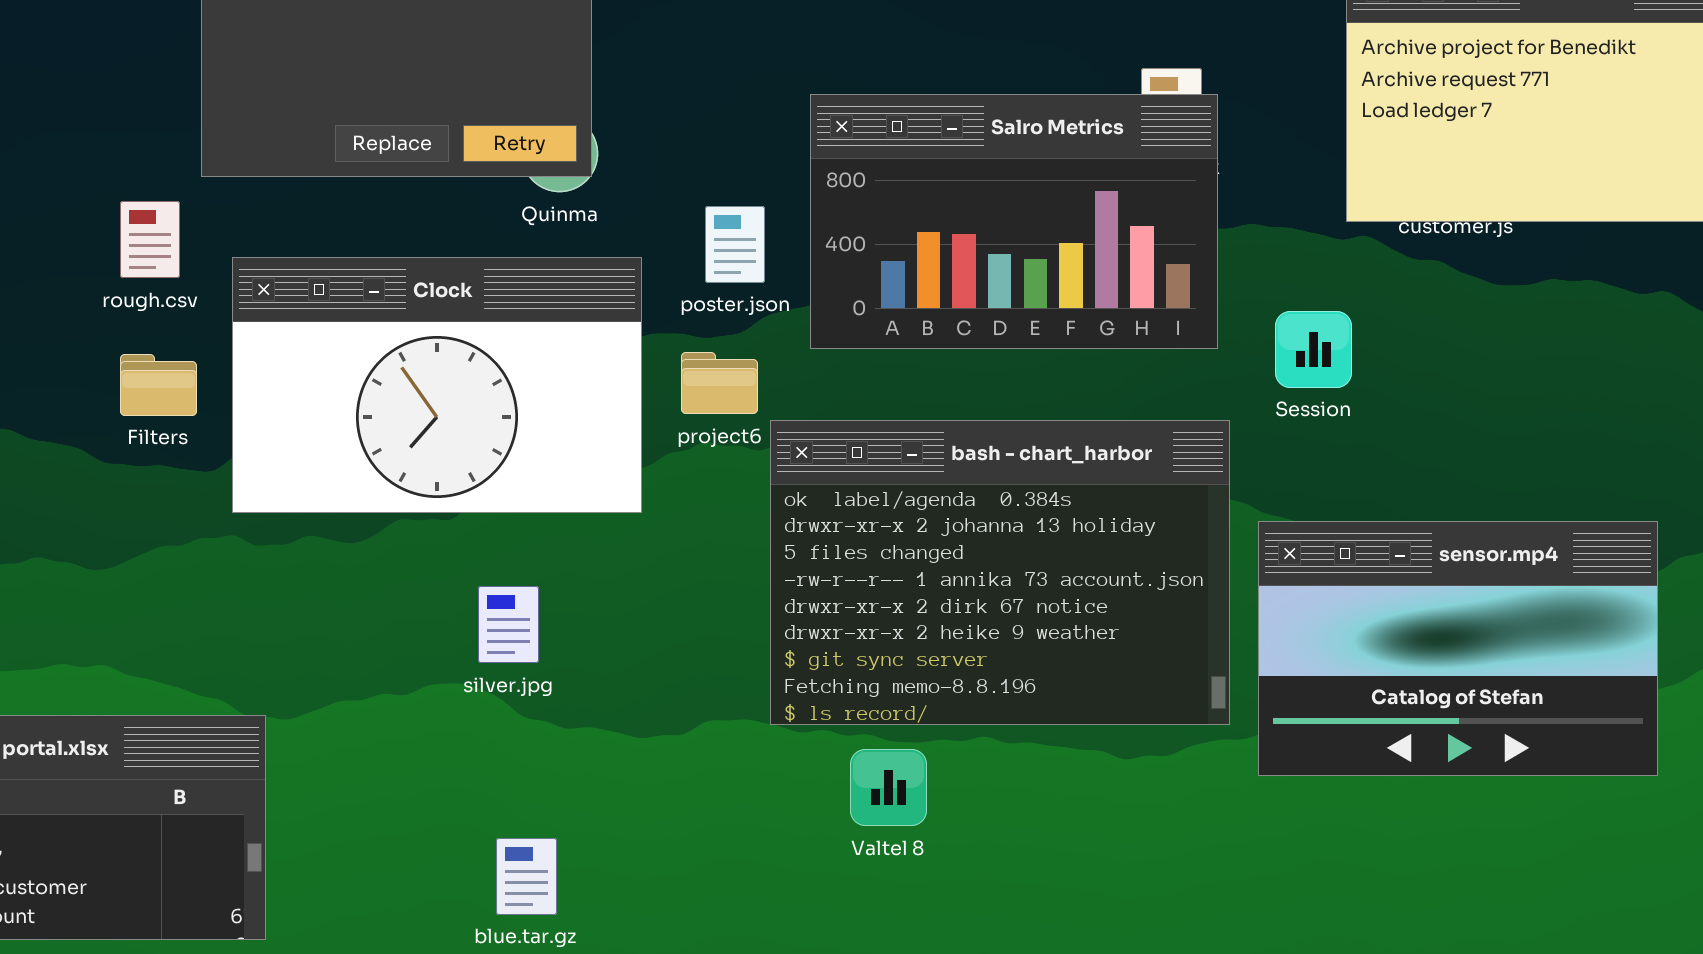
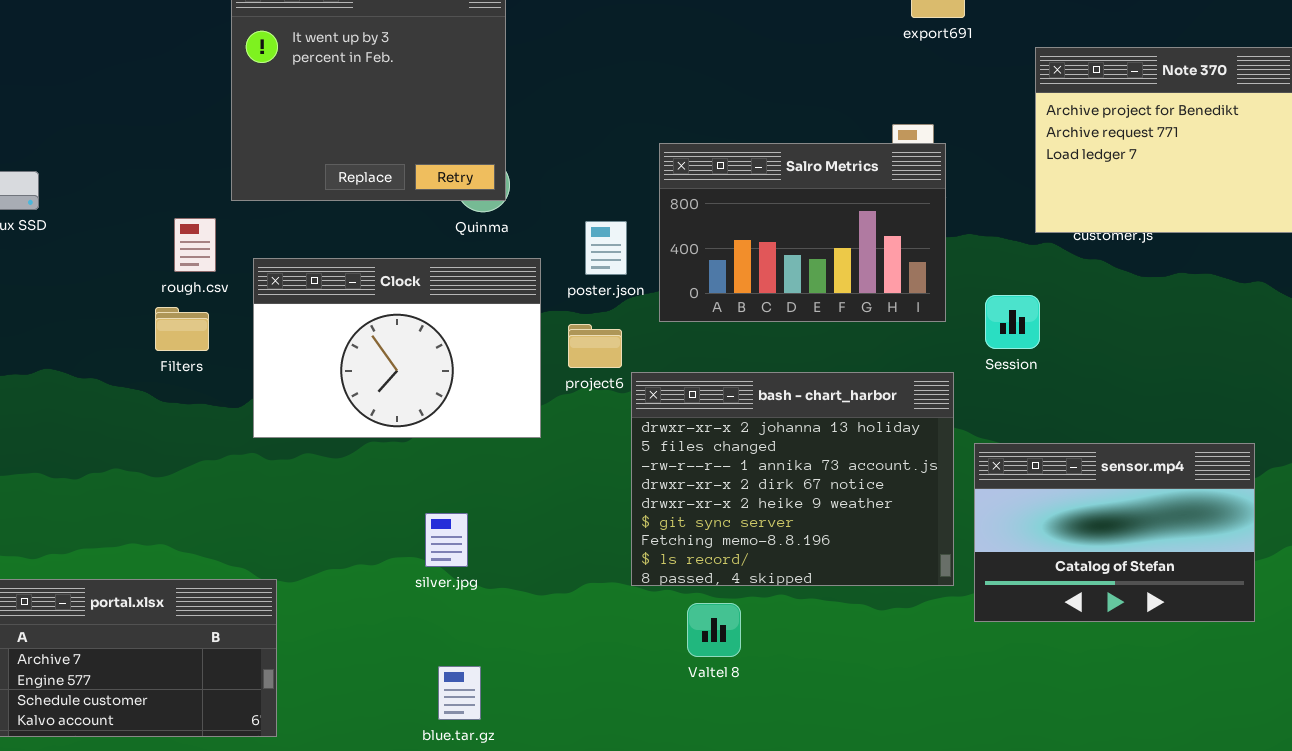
Filters: [120,354,197,416] -> [155,307,209,351], moved
bash - chart_harbor: [770,420,1230,725] -> [631,372,954,586], scrolled down 1 row
silver.jpg: [478,586,539,663] -> [425,513,468,567], moved

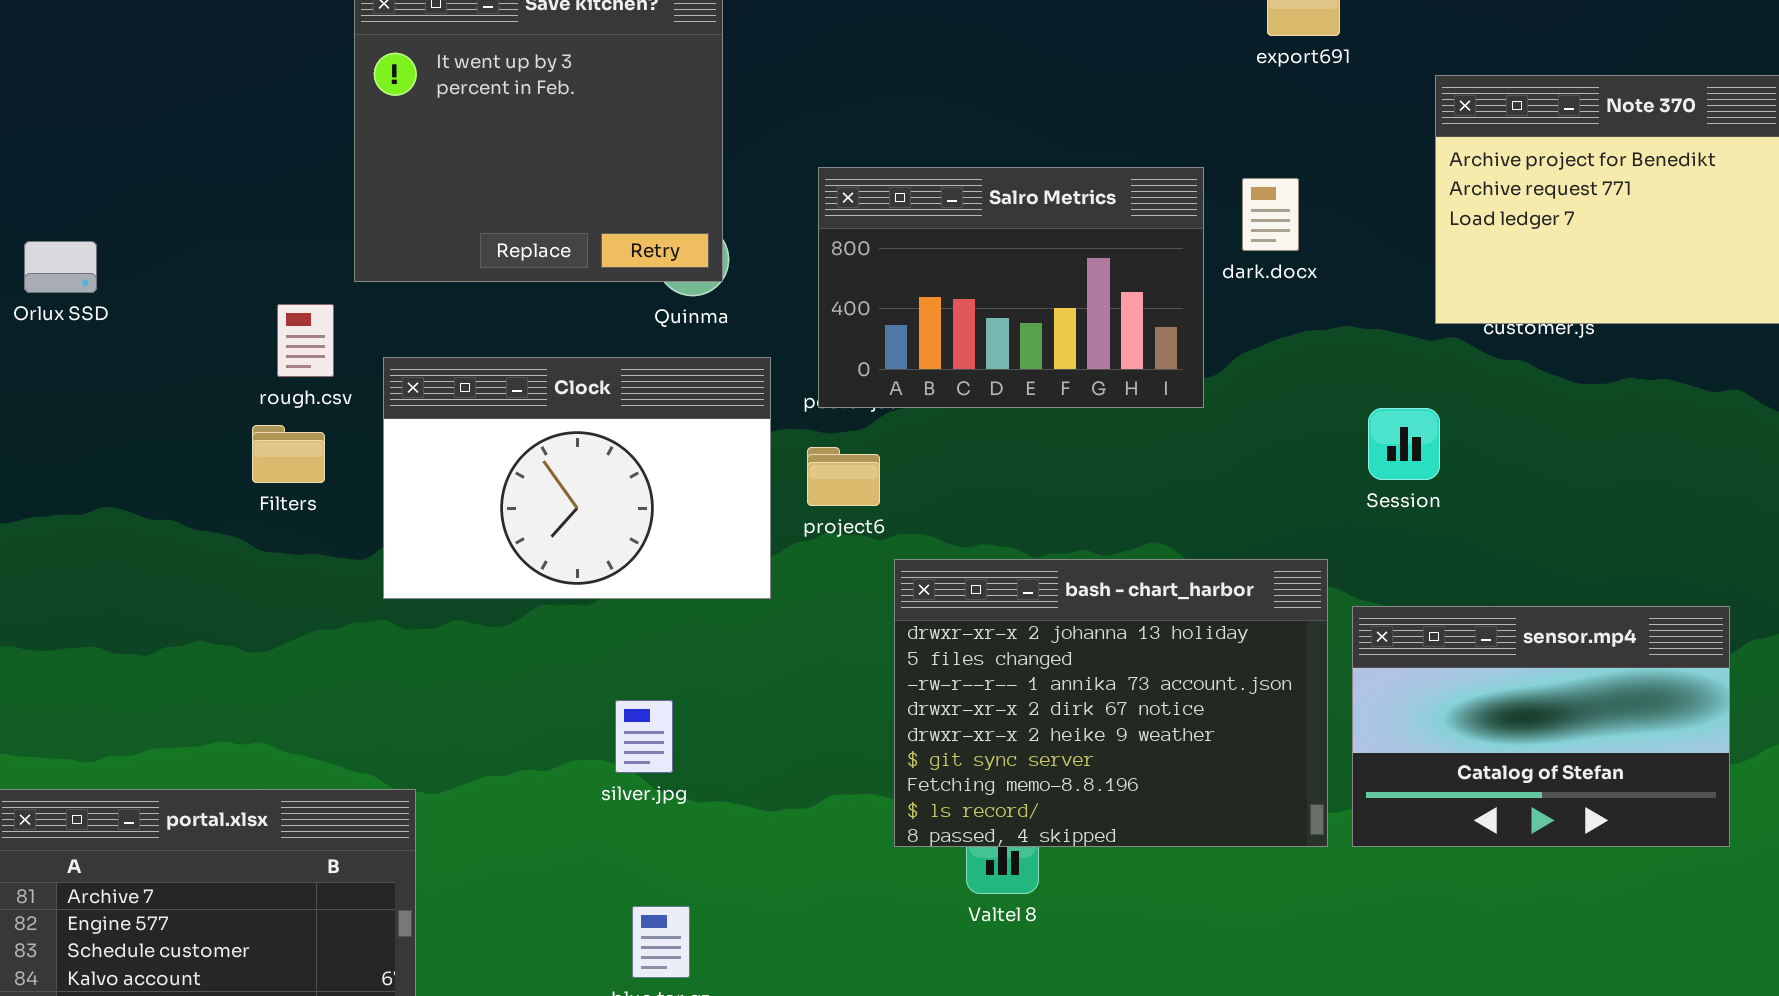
Salro Metrics: [659,143,946,322] -> [818,167,1204,408], moved
bash - chart_harbor: [631,372,954,586] -> [894,559,1328,847], moved

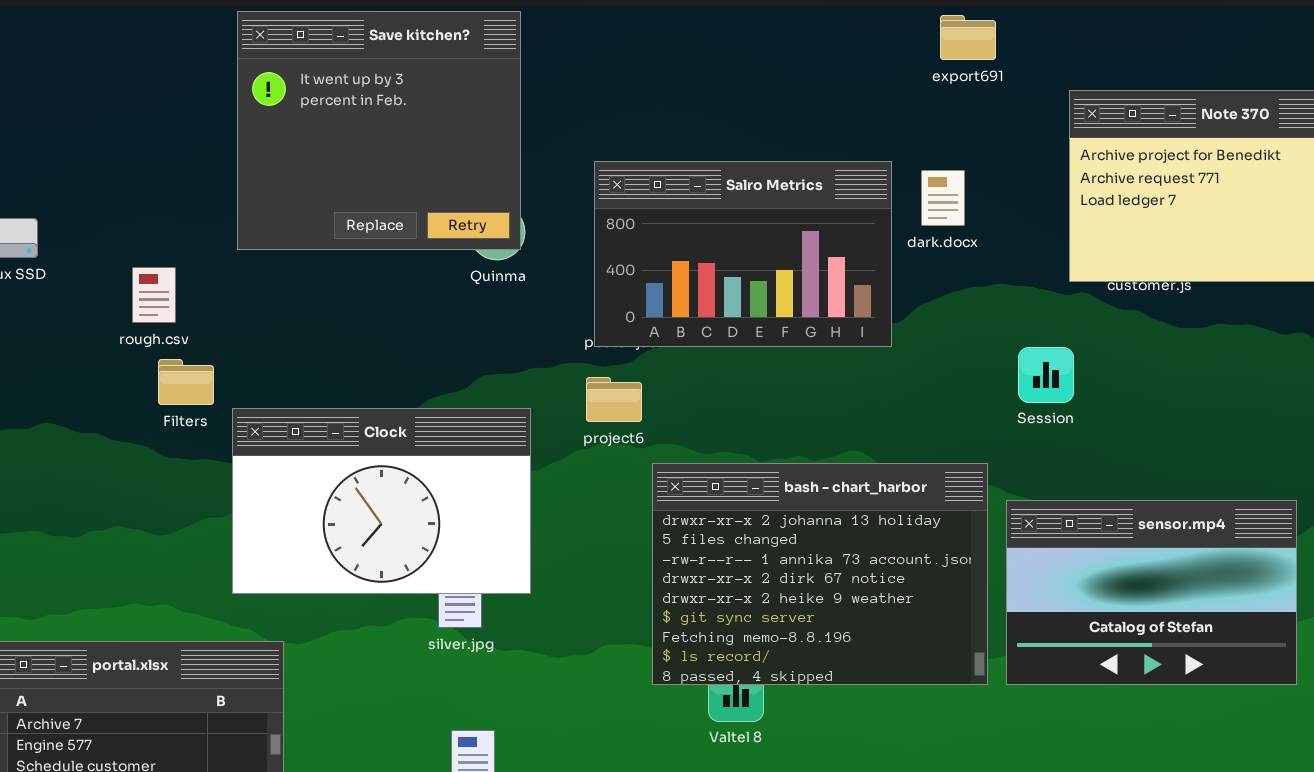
rough.csv: [277,304,334,377] -> [132,267,176,323], moved
Clock: [383,357,771,599] -> [232,408,531,594], moved

